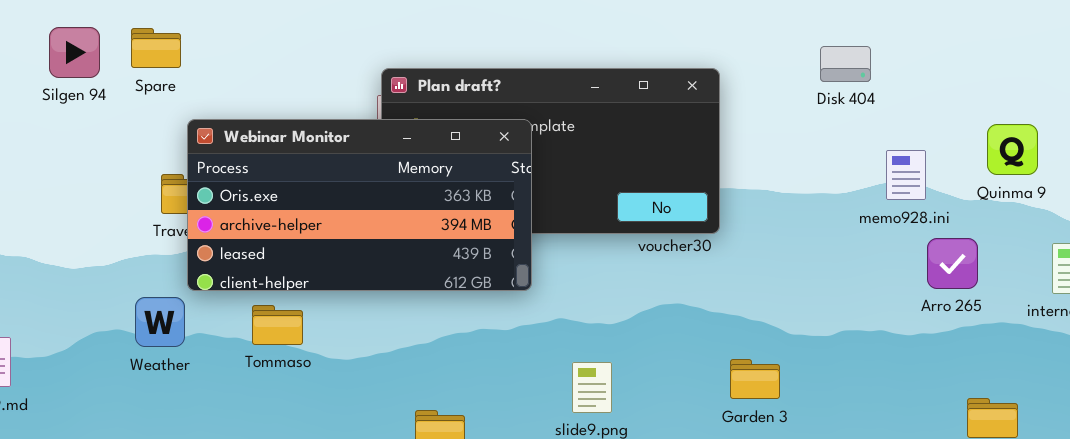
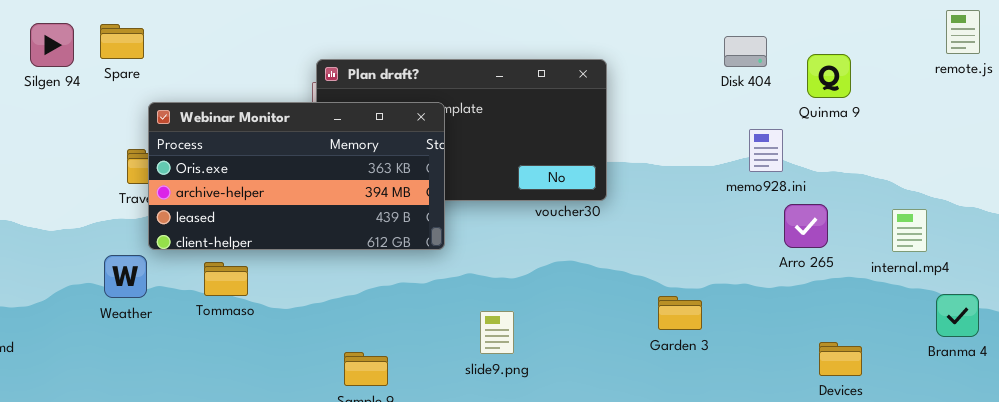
Disk 404: [820,46,871,82] -> [724,36,767,67], moved
Quinma 9: [987,124,1038,175] -> [807,54,851,98], moved
Garden 3: [730,359,780,399] -> [658,296,702,330], moved

